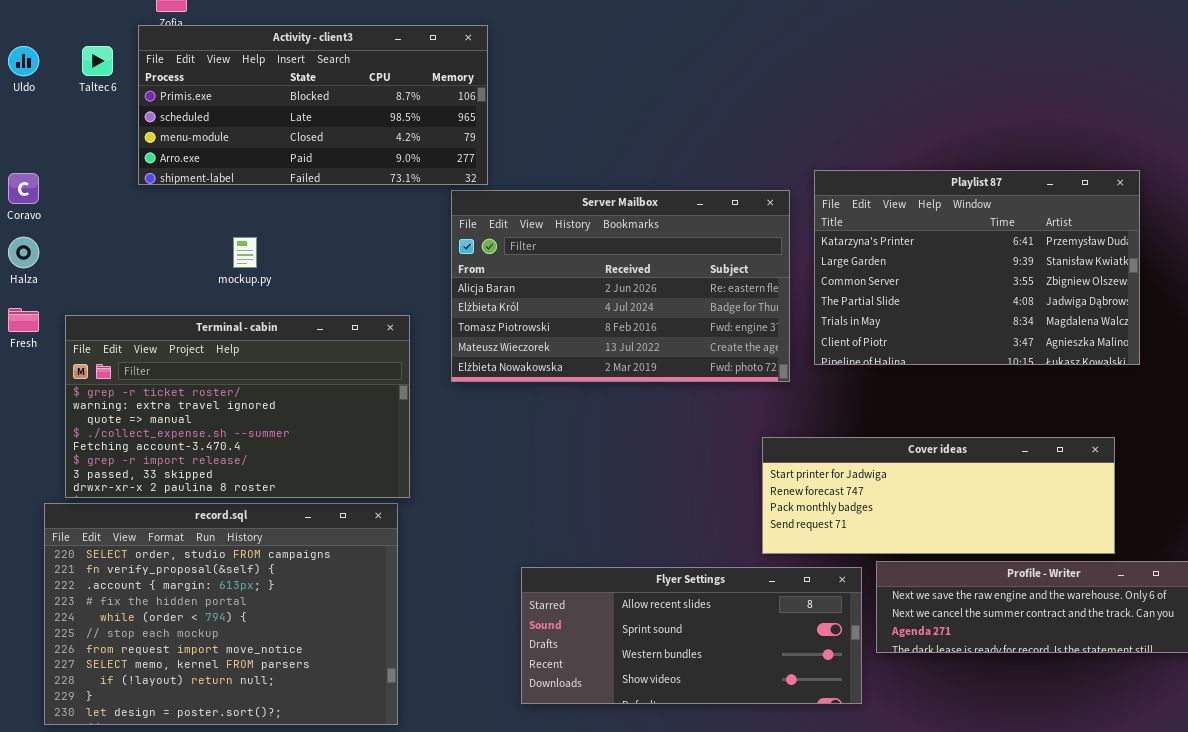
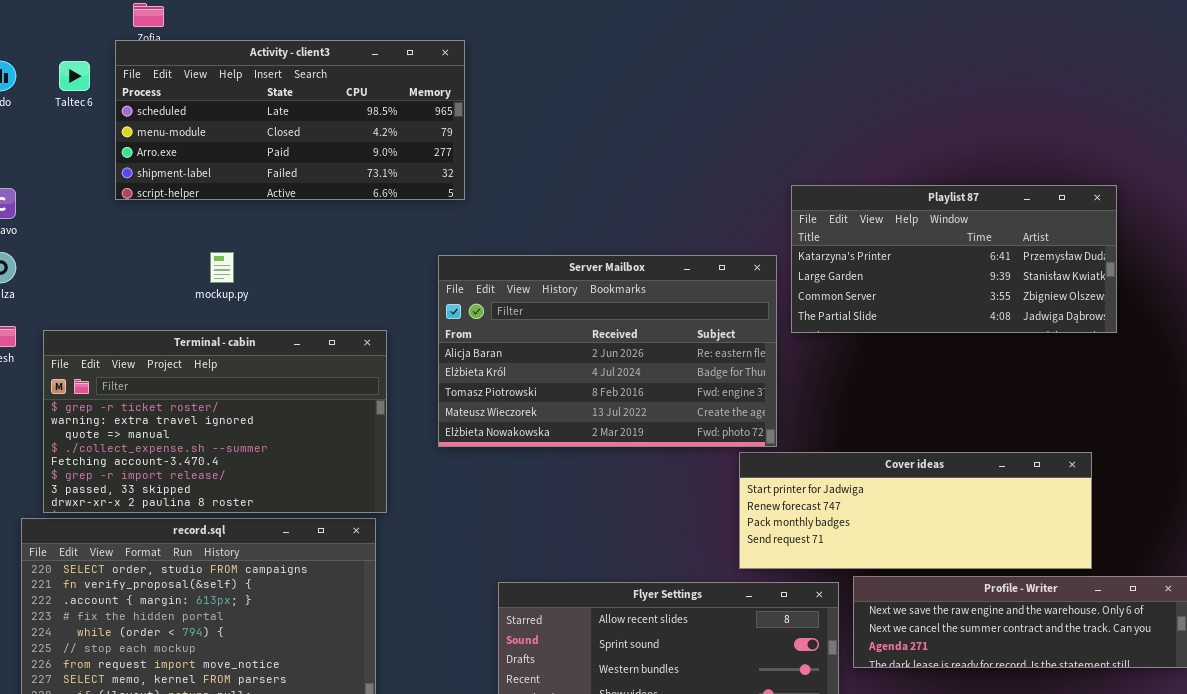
Activity - client3: [138,25,488,185] -> [115,40,465,200], scrolled down 1 row
Playlist 87: [814,170,1140,365] -> [791,185,1117,333], resized
Server Mailbox: [451,190,790,382] -> [438,255,777,447], moved

